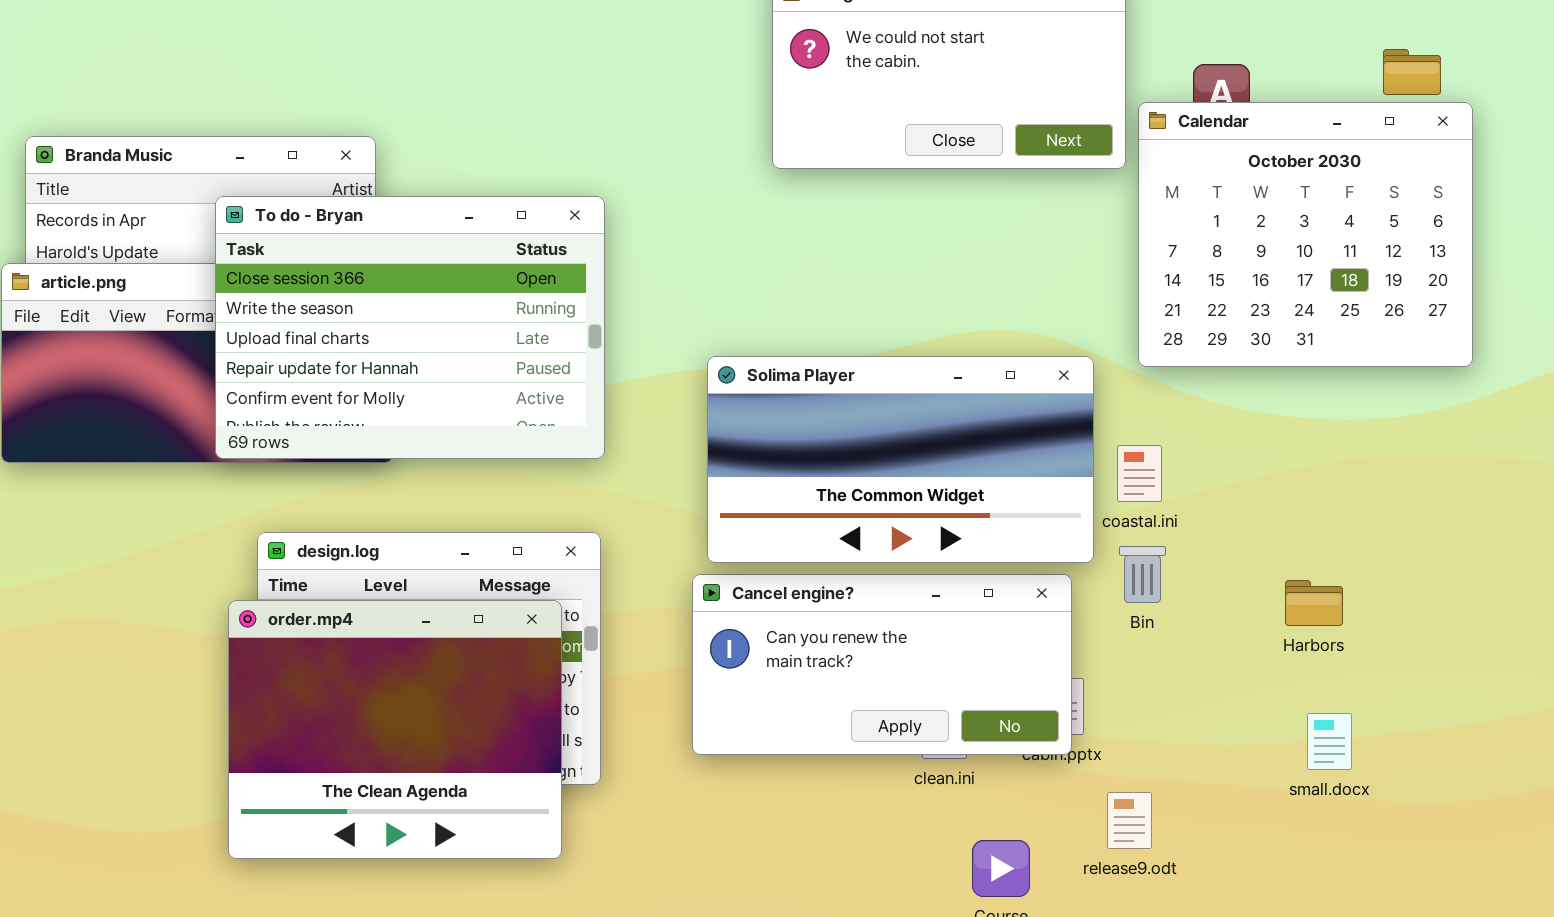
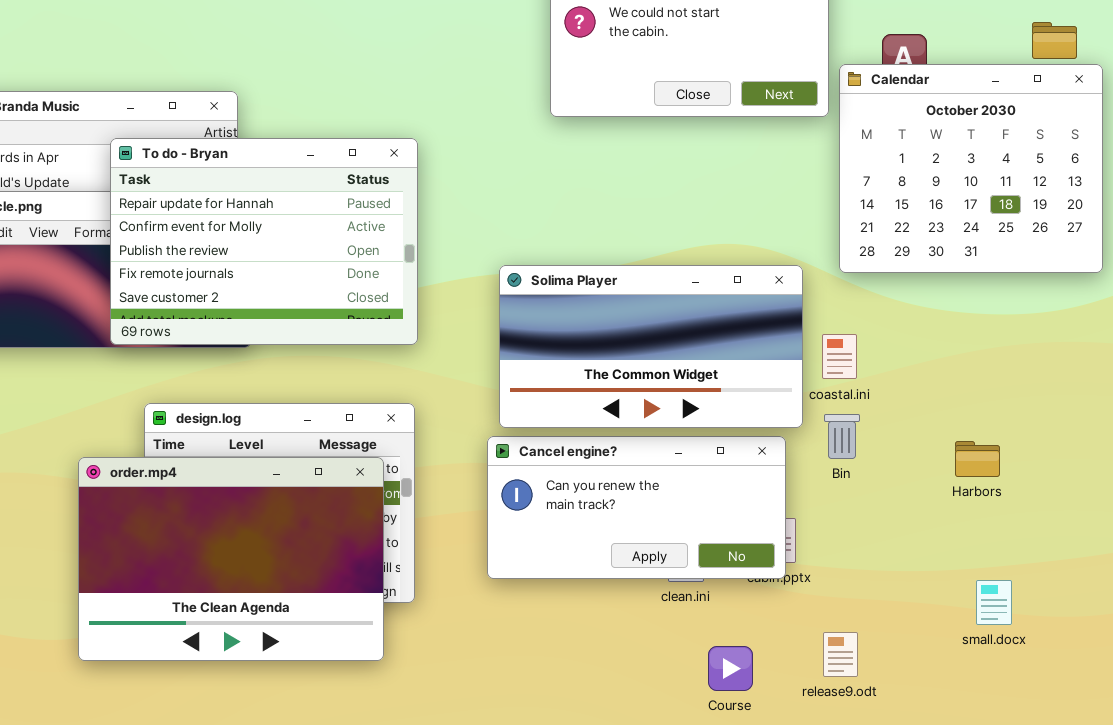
To do - Bryan: [215,196,605,459] -> [110,138,418,345], scrolled down 3 rows
order.mp4: [228,600,562,859] -> [78,457,384,661], resized
small.docx: [1307,713,1352,770] -> [976,580,1012,625], moved
release9.odt: [1107,792,1152,849] -> [823,632,858,677], moved

